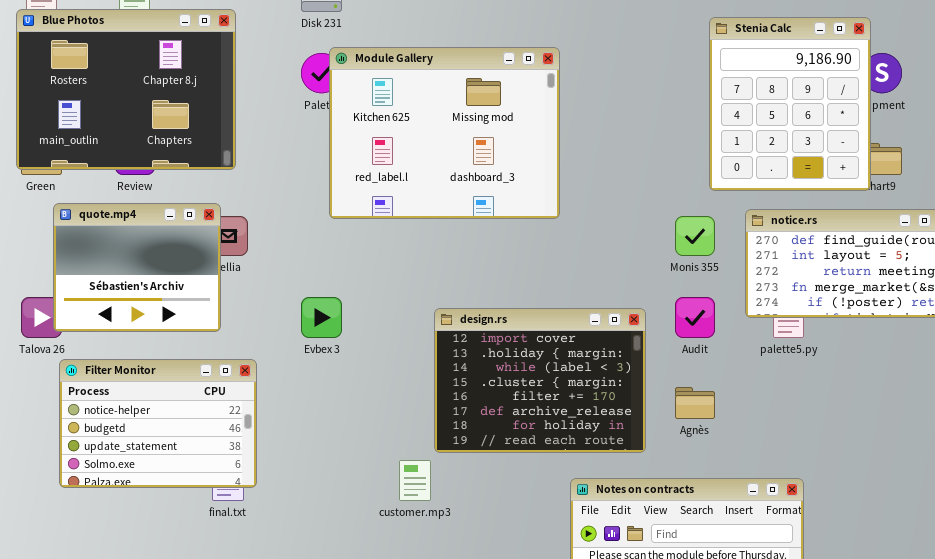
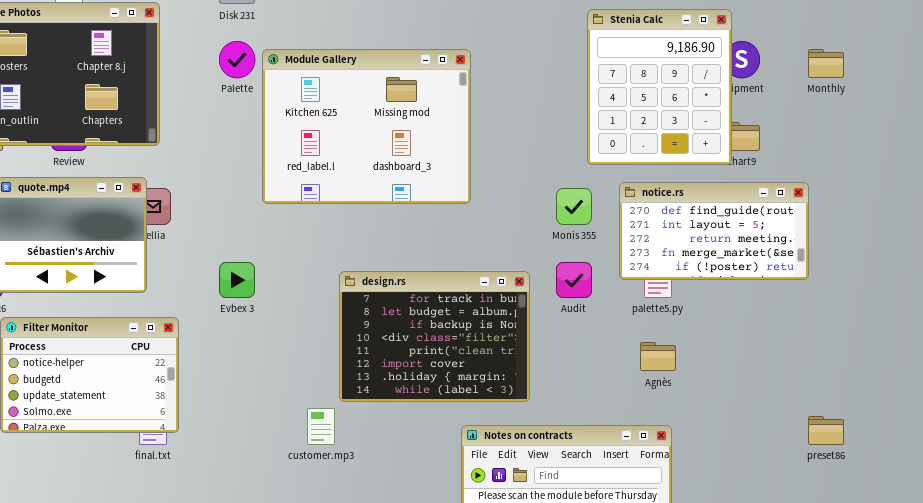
Module Gallery: [329,47,560,219] -> [262,49,471,204], moved
design.rs: [434,308,646,453] -> [339,271,530,402], scrolled up 5 rows
Agnès: [675,387,715,419] -> [640,342,676,371], moved

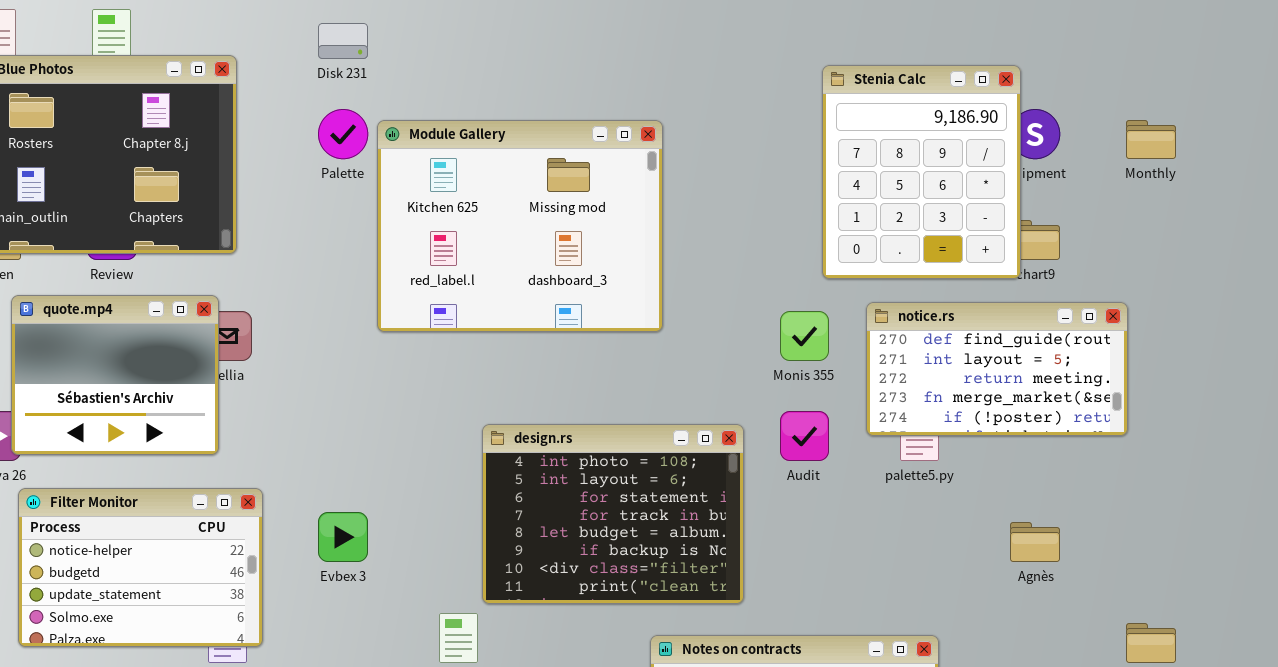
Evbex 3: [219,262,255,298] -> [318,512,368,562], moved
design.rs: [339,271,530,402] -> [482,424,744,604], scrolled up 3 rows
Agnès: [640,342,676,371] -> [1010,522,1060,562], moved

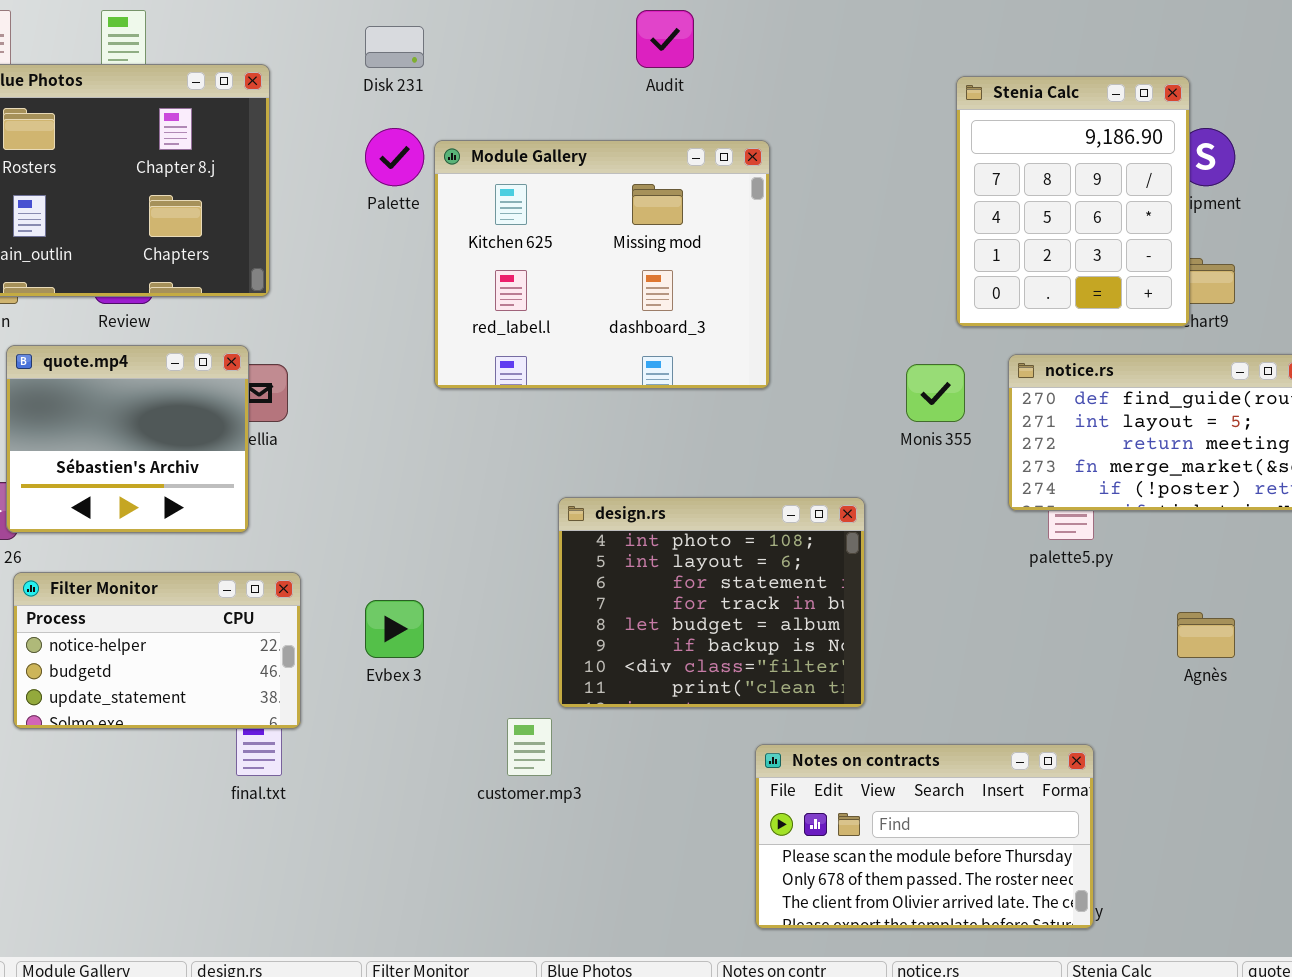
Audit: [780,411,829,461] -> [636,10,694,68], moved
Filter Monitor: [18,488,263,647] -> [13,572,301,729], resized

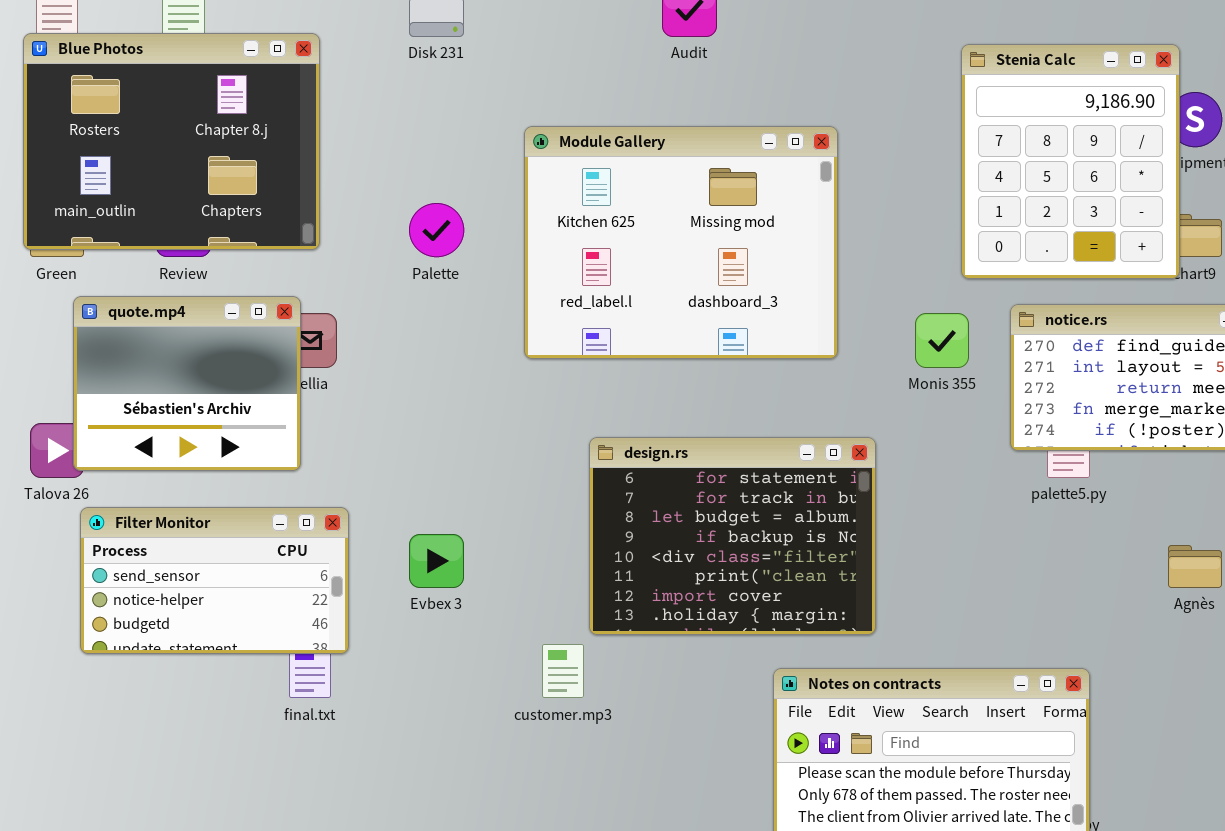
Palette: [365,128,424,186] -> [409,203,464,257], moved
Module Gallery: [434,140,770,389] -> [524,126,838,359], moved
design.rs: [558,497,865,708] -> [589,437,876,635], scrolled down 2 rows
Filter Monitor: [13,572,301,729] -> [80,507,349,654], scrolled up 1 row

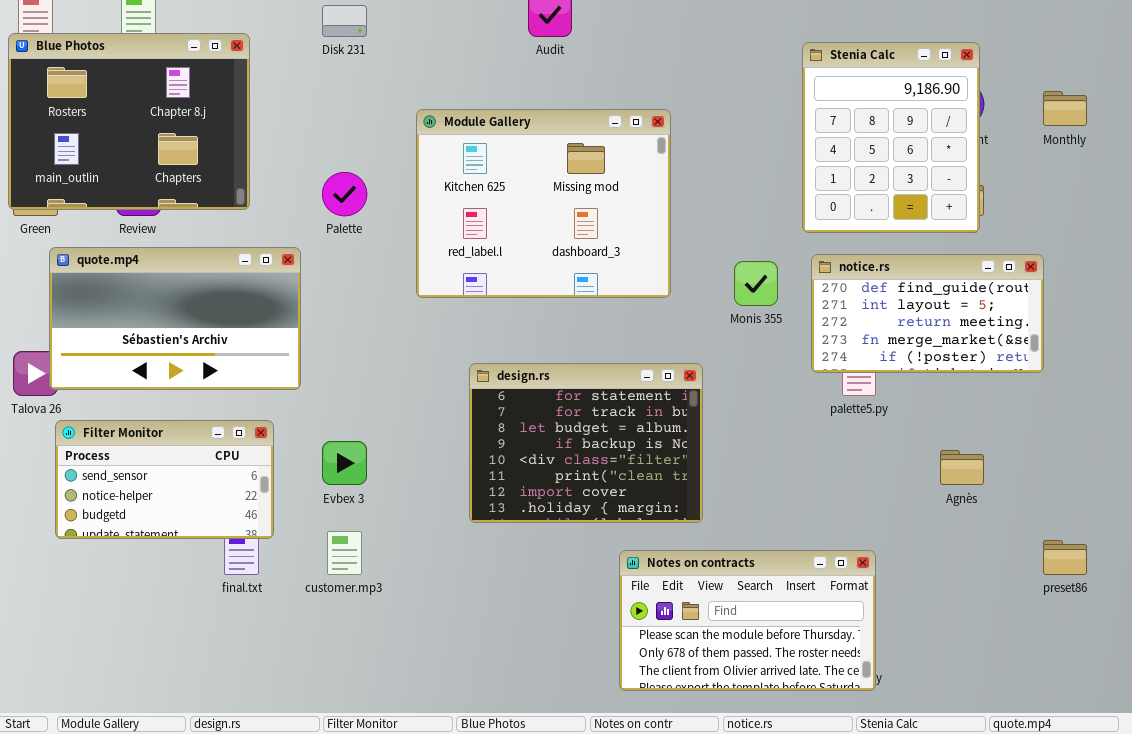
Stenia Calc: [961,44,1180,279] -> [802,42,980,233], moved
quote.mp4: [73,296,301,471] -> [49,247,301,390], resized
customer.mp3: [542,644,584,698] -> [327,531,362,575], moved

